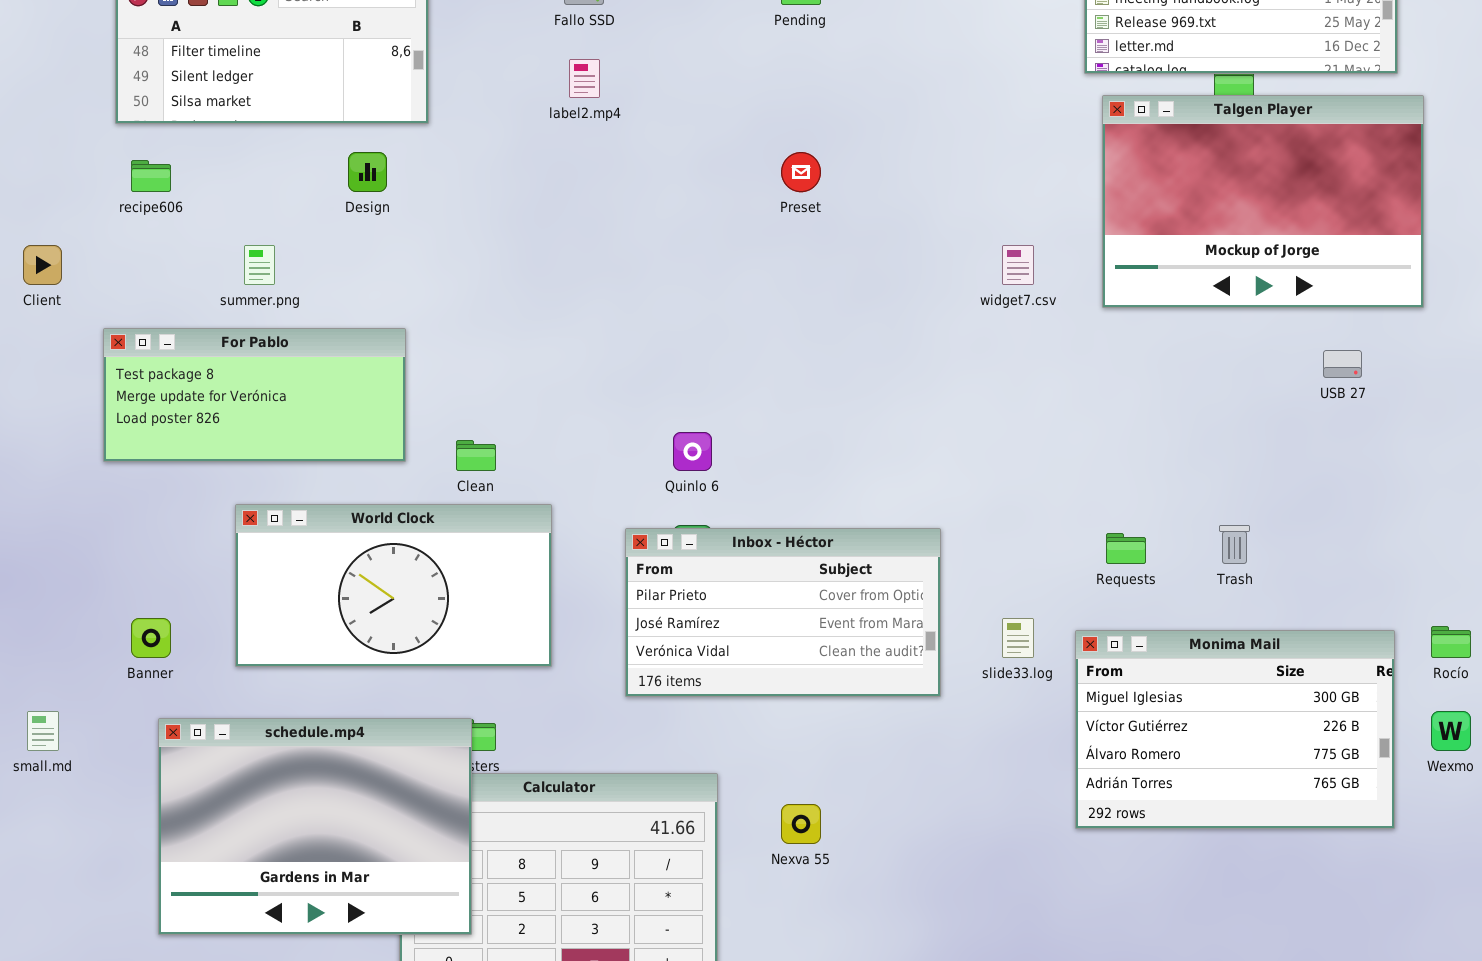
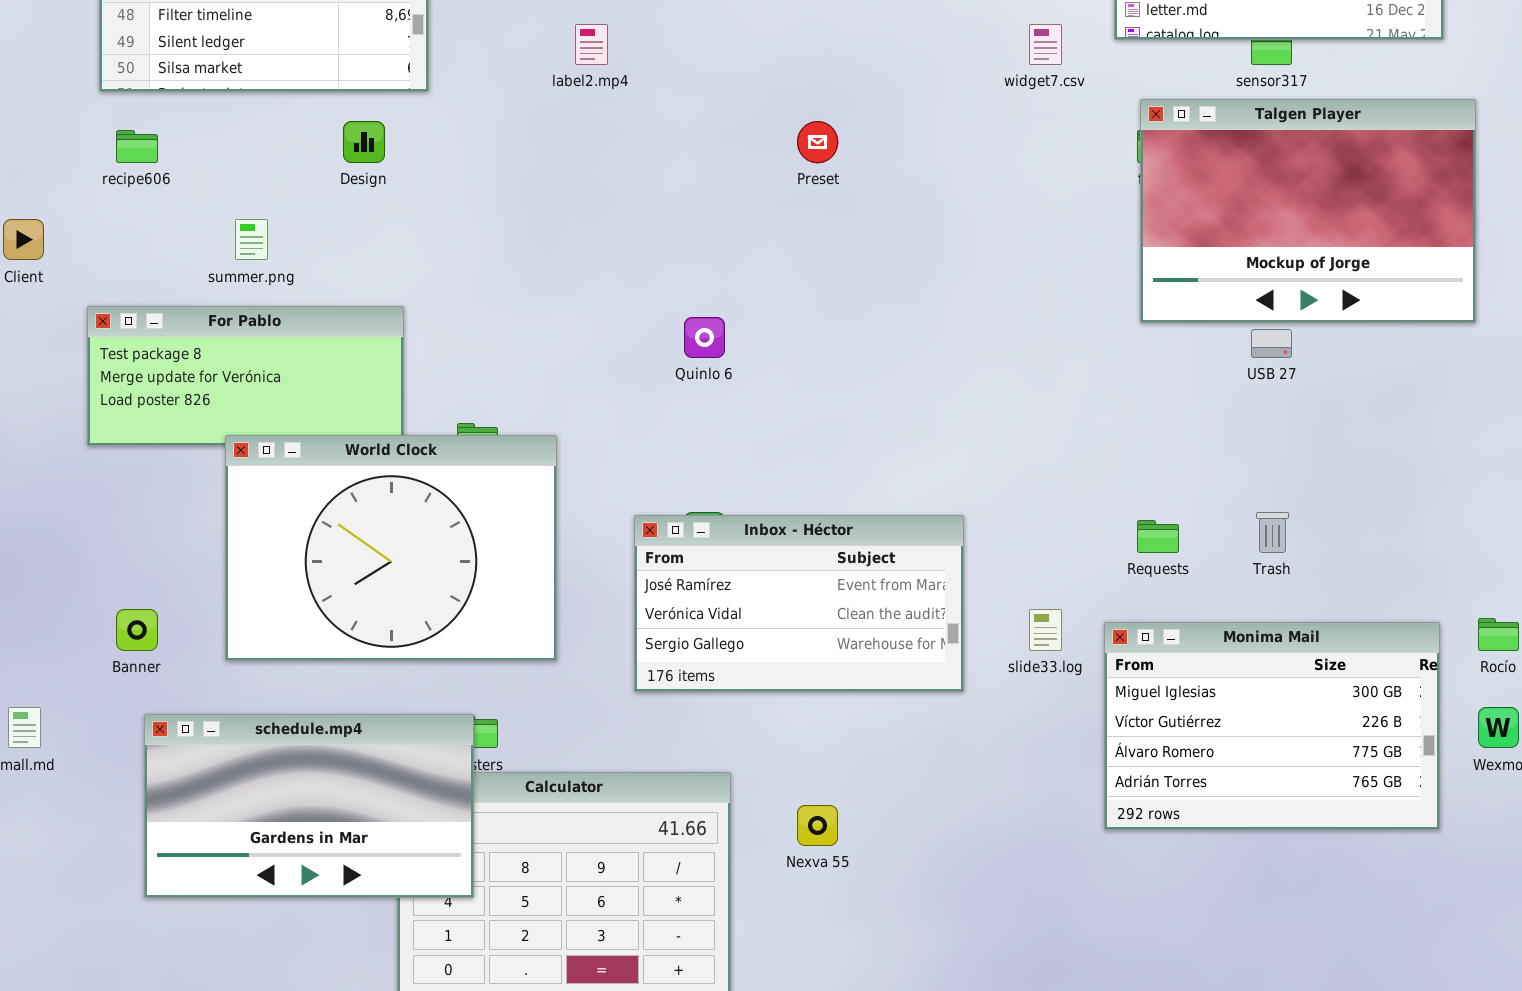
Talgen Player: [1102,95,1424,308] -> [1140,99,1476,323], moved
widget7.csv: [1002,245,1034,285] -> [1029,24,1062,65], moved
USB 27: [1323,350,1362,378] -> [1251,329,1292,358], moved
Quinlo 6: [673,432,712,471] -> [684,317,725,358], moved
World Clock: [235,504,552,667] -> [225,435,557,661], resized
Inbox - Héctor: [625,528,941,697] -> [634,515,964,692], scrolled down 1 row
schedule.mp4: [158,718,472,935] -> [144,714,474,898], resized

